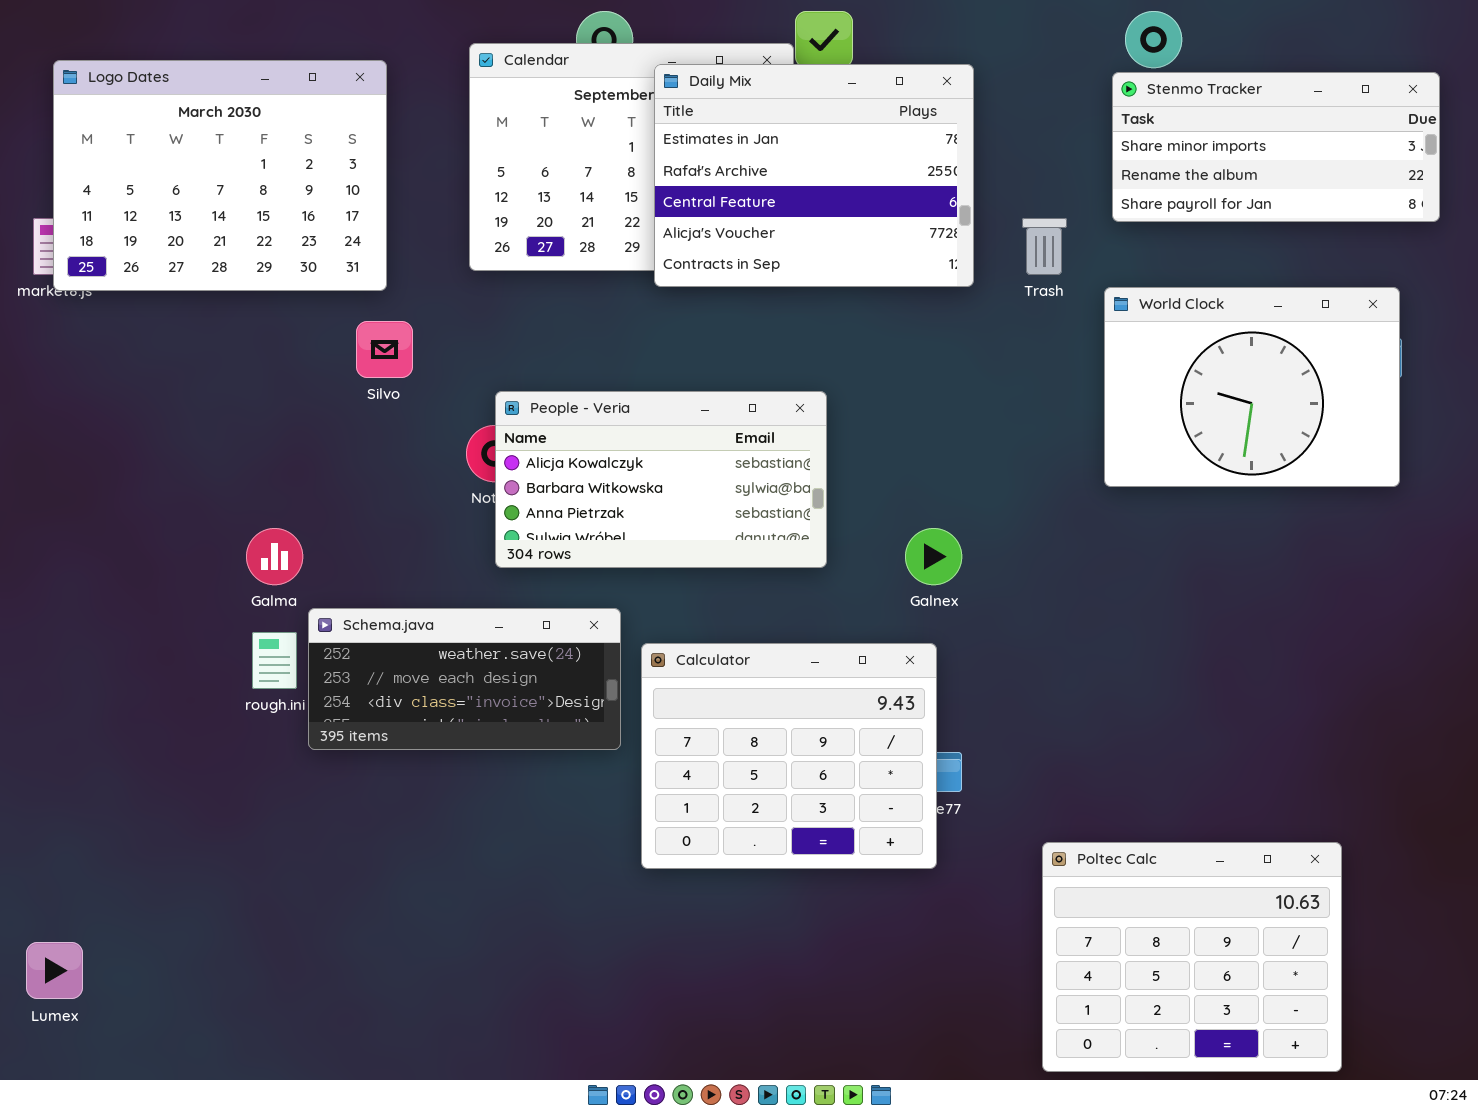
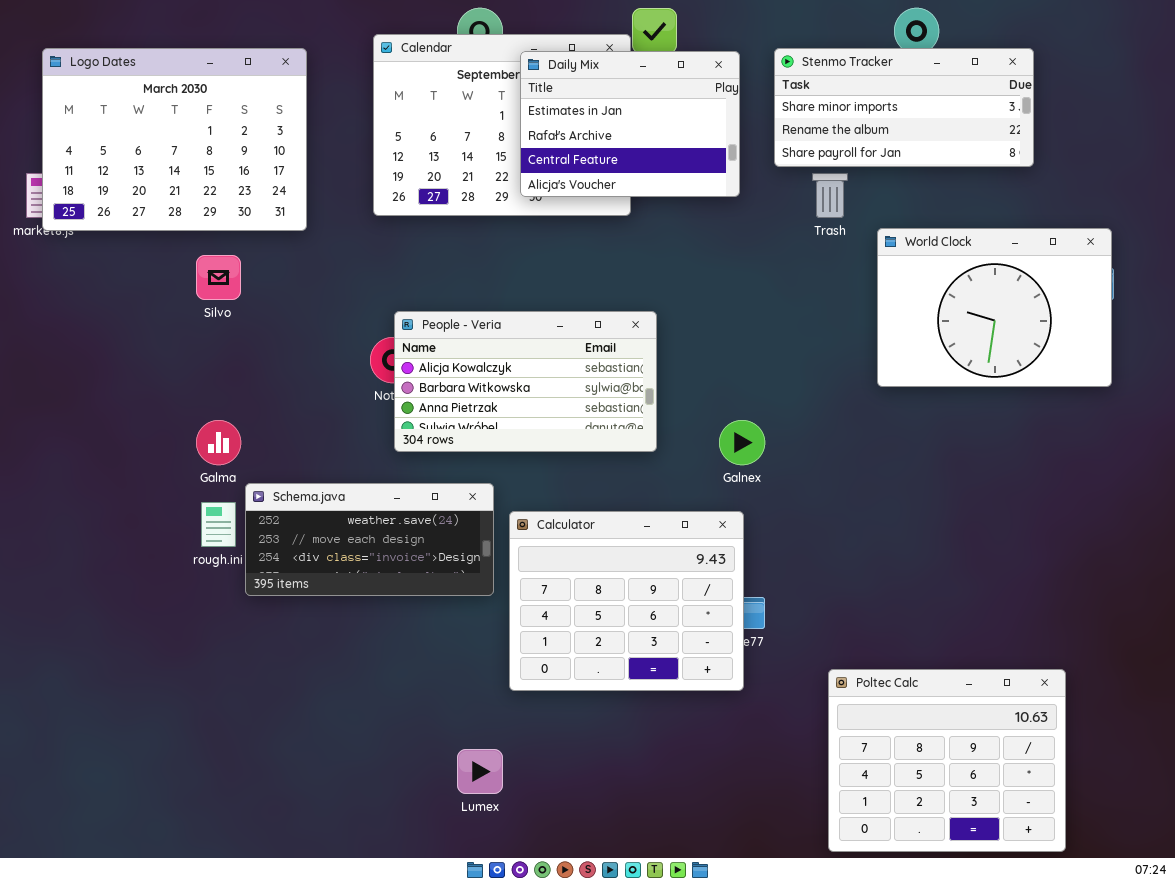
Daily Mix: [654,64,974,287] -> [520,51,740,197], resized
Stenmo Tracker: [1112,72,1440,222] -> [774,48,1034,167], moved
Silvo: [356,321,413,378] -> [196,255,241,300], moved
Lumex: [26,942,83,999] -> [457,749,503,794], moved

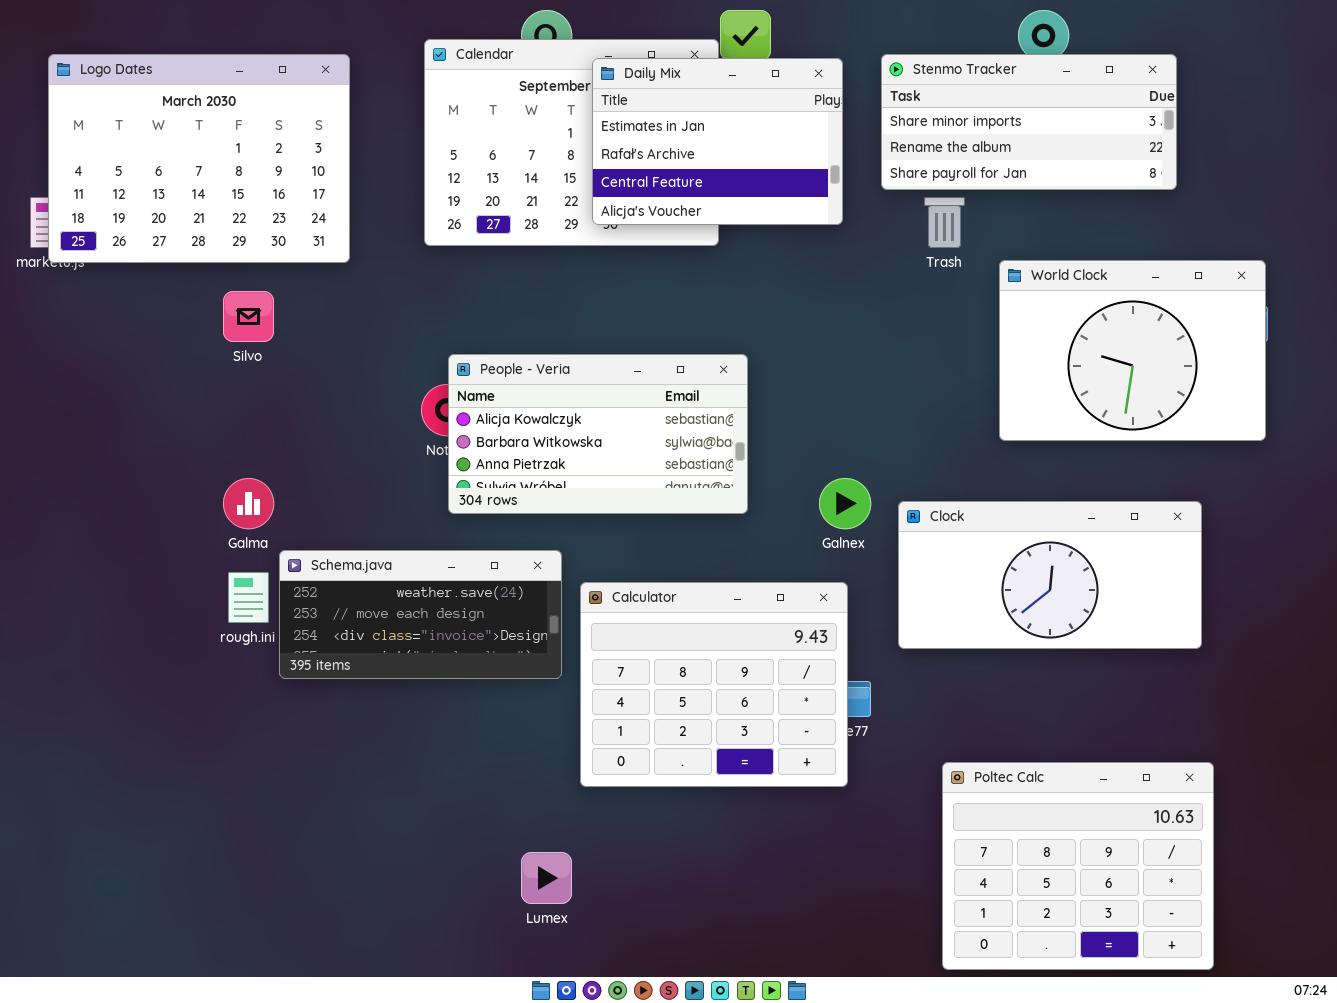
Clock: none -> [898,501,1202,649], opened

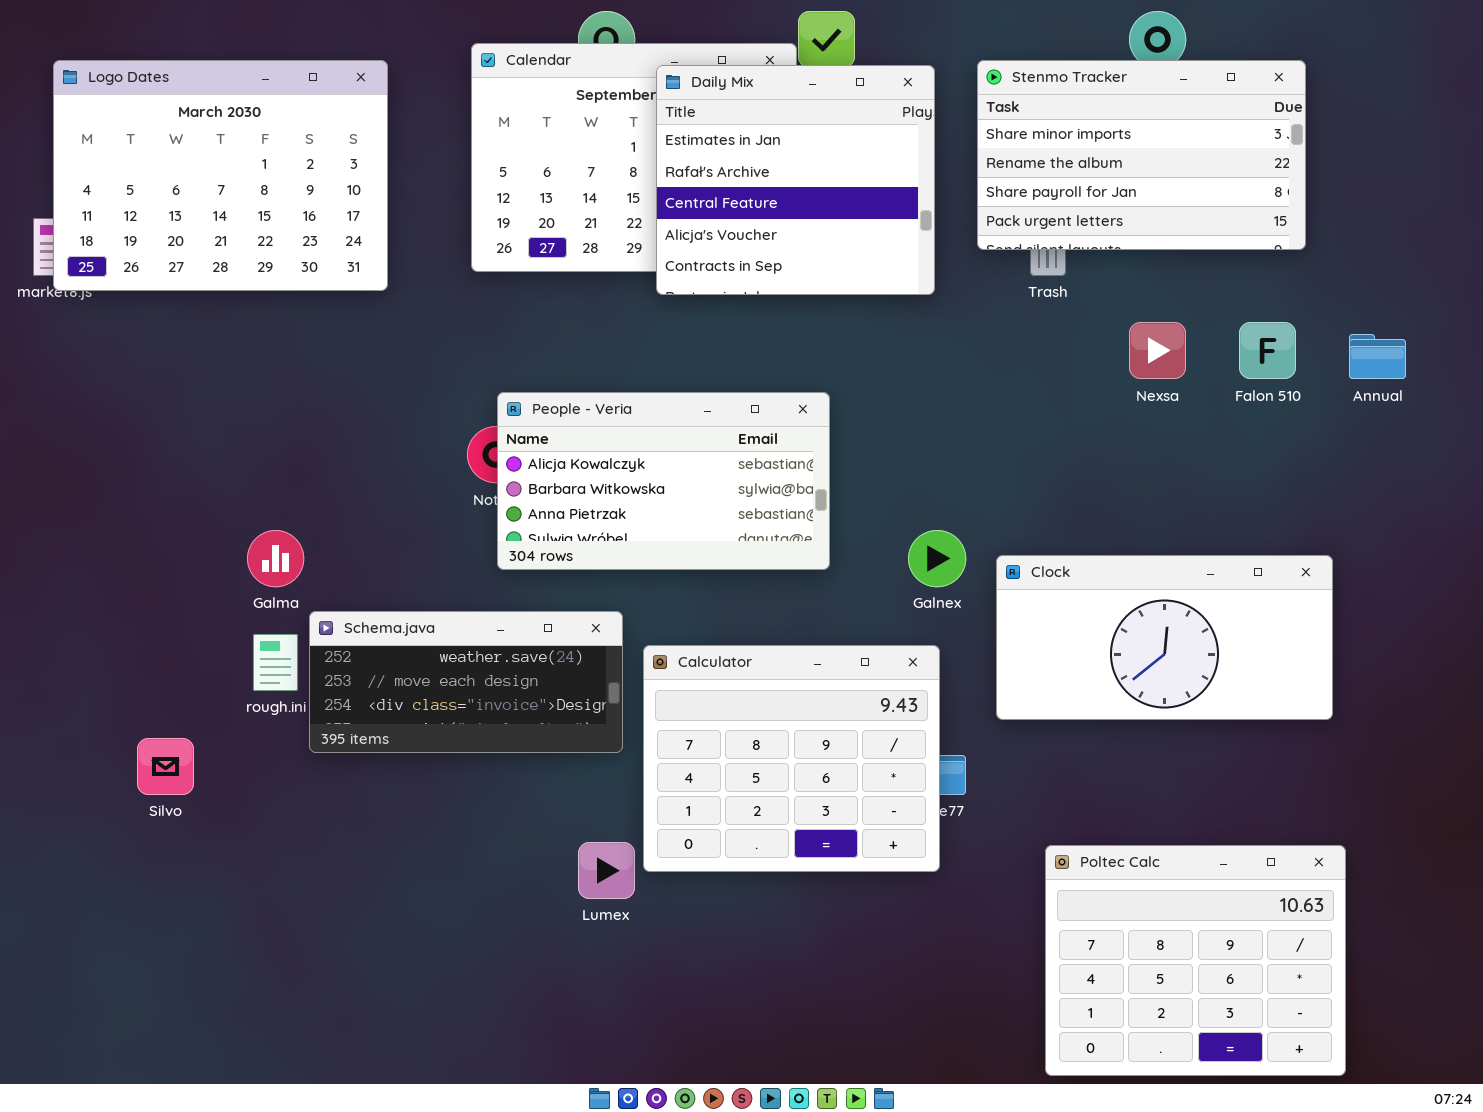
Stenmo Tracker: [881,54,1177,190] -> [977,60,1306,250], resized
Daily Mix: [592,58,843,225] -> [656,65,935,295], resized
World Clock: [999,260,1266,441] -> none, closed
Silvo: [223,291,274,342] -> [137,738,194,795], moved
Lumex: [521,852,572,904] -> [578,842,635,899], moved

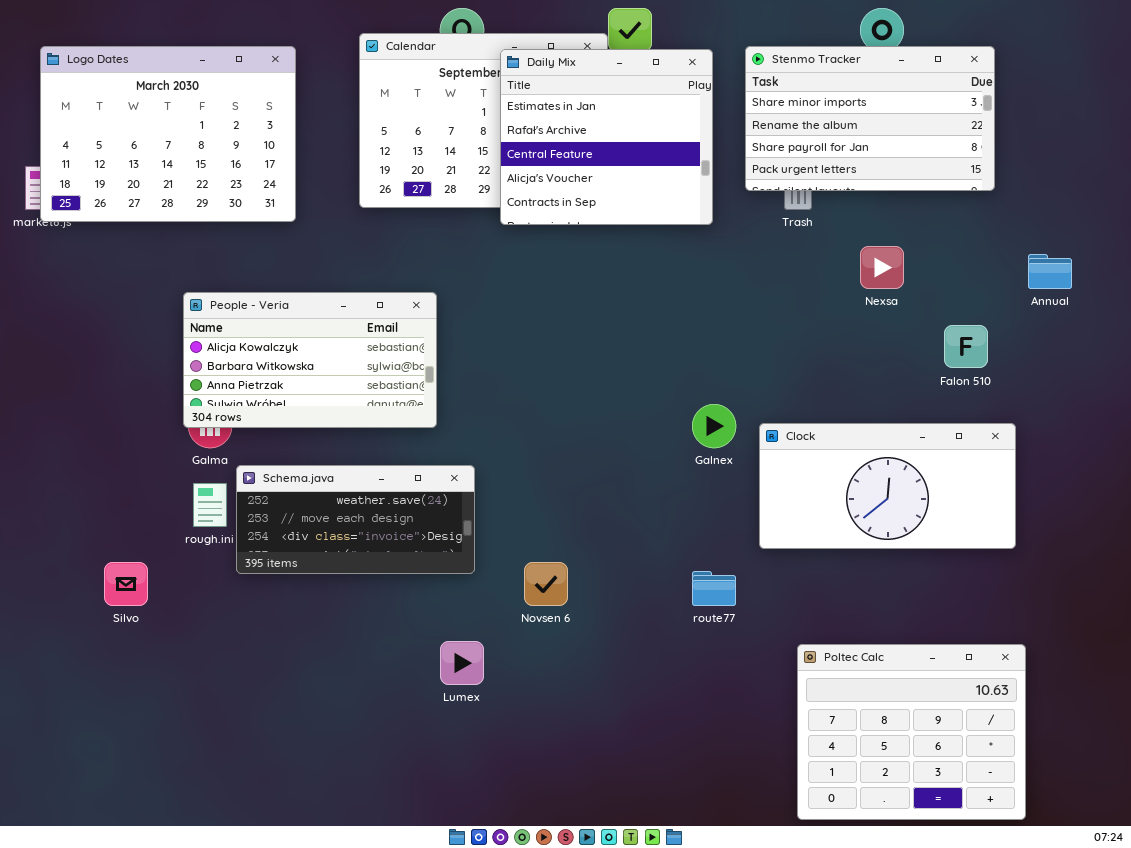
Falon 510: [1239,322,1296,379] -> [944,325,988,368], moved
People - Veria: [497,392,830,570] -> [183,292,437,428], moved
Calculator: [643,645,940,872] -> none, closed

